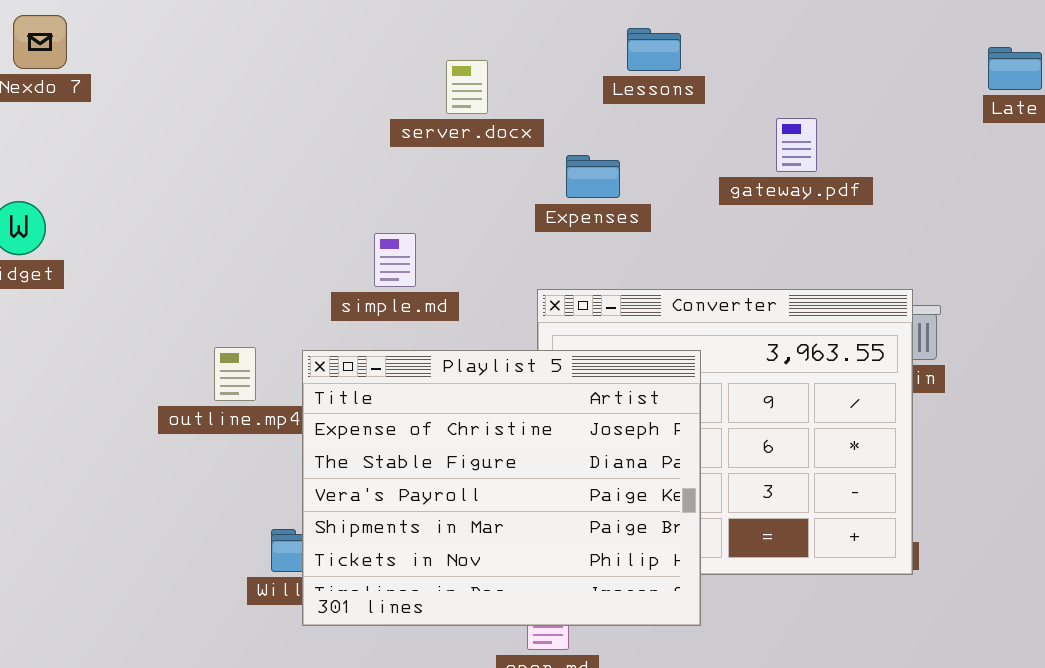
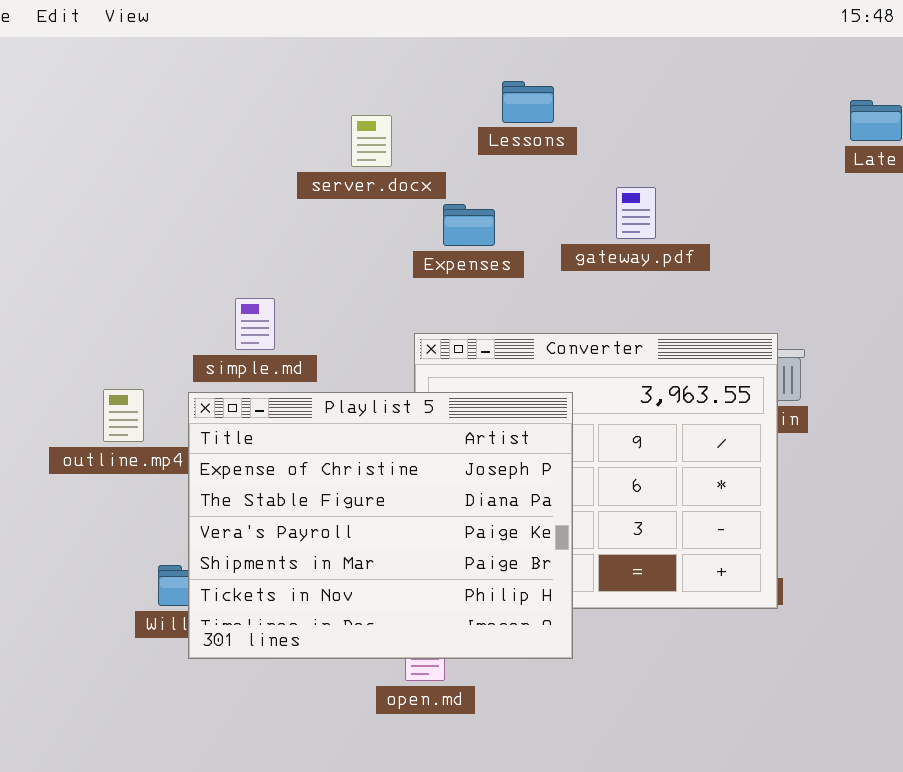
server.docx: [446,60,488,114] -> [351,115,392,167], moved
gateway.pdf: [776,118,817,172] -> [616,187,656,239], moved
simple.md: [374,233,416,287] -> [235,298,275,350], moved

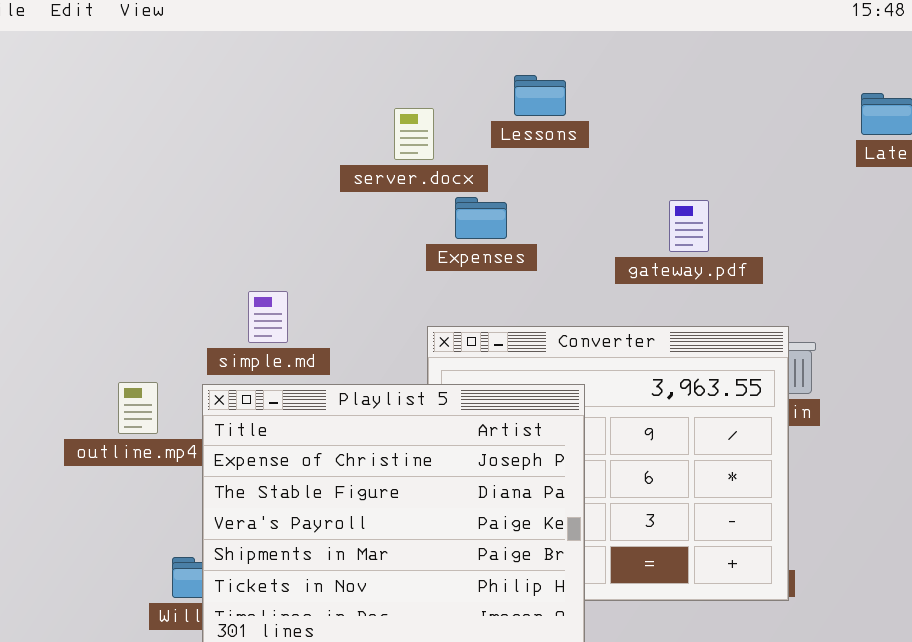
server.docx: [351,115,392,167] -> [394,108,434,160], moved
gateway.pdf: [616,187,656,239] -> [669,200,709,252], moved

